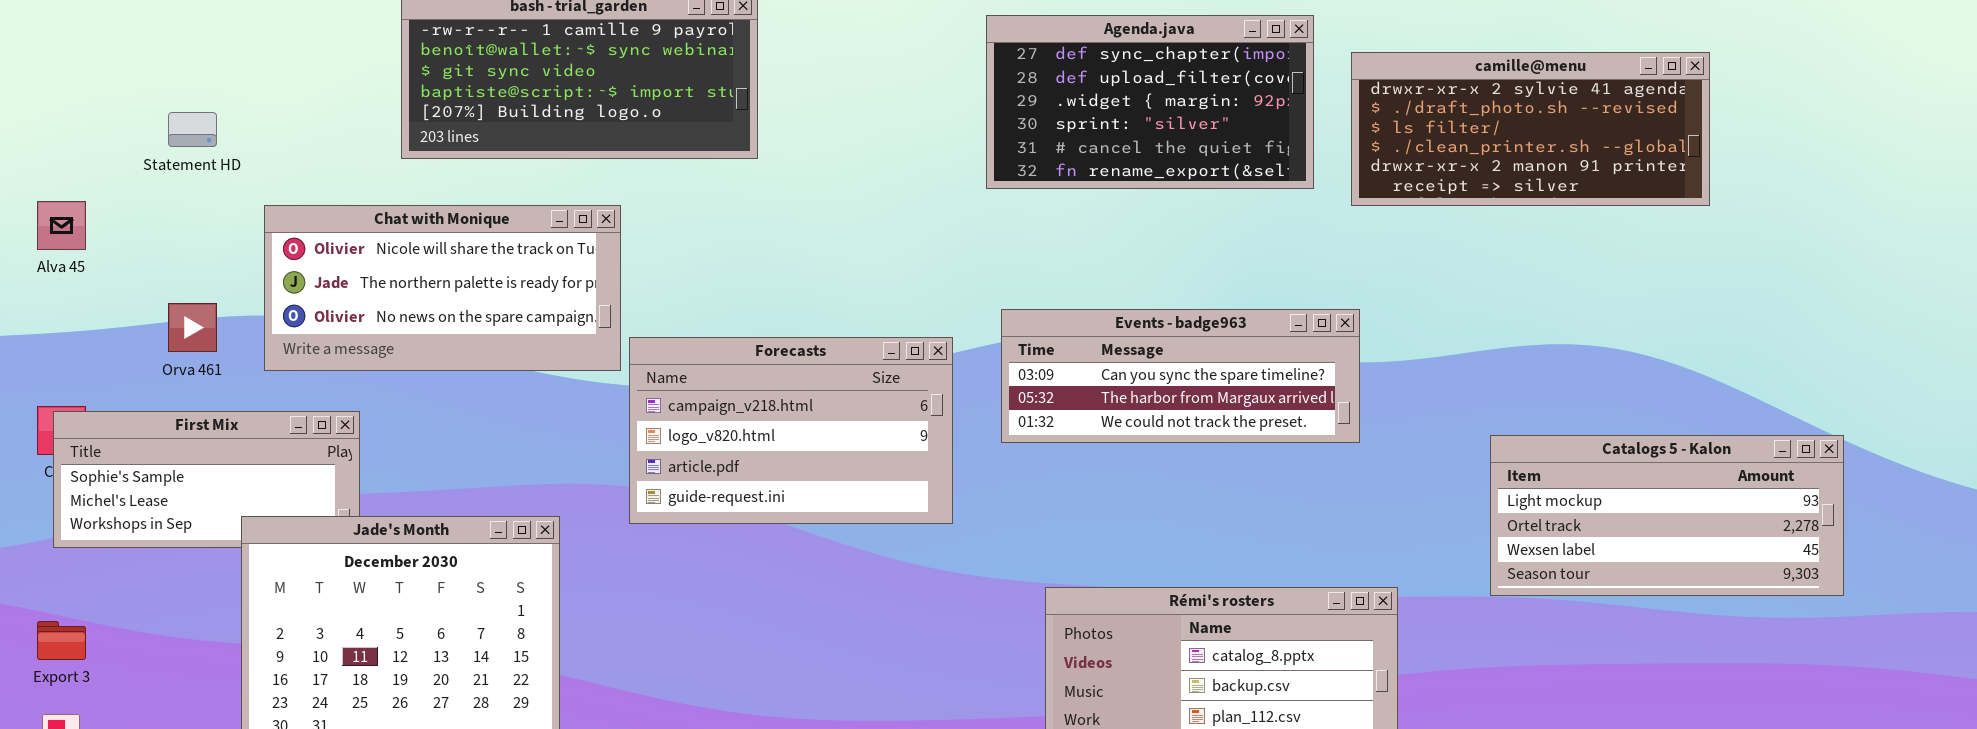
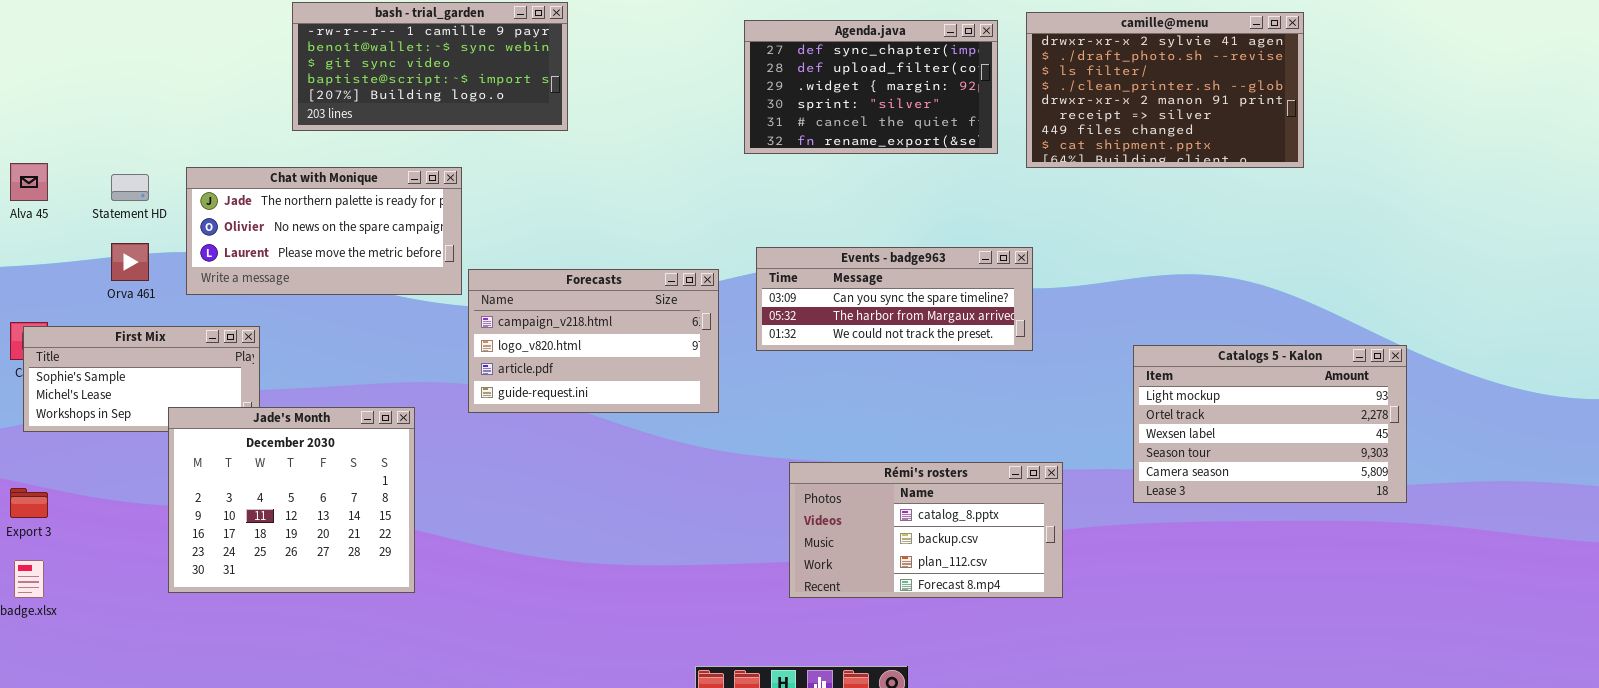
camille@menu: [1351,52,1710,206] -> [1026,12,1304,168], resized
Statement HD: [168,112,217,147] -> [111,174,149,201], moved
Chat with Monique: [264,205,621,371] -> [186,167,462,295], scrolled down 1 row
Catalogs 5 - Kalon: [1490,435,1844,596] -> [1133,345,1407,503], resized

